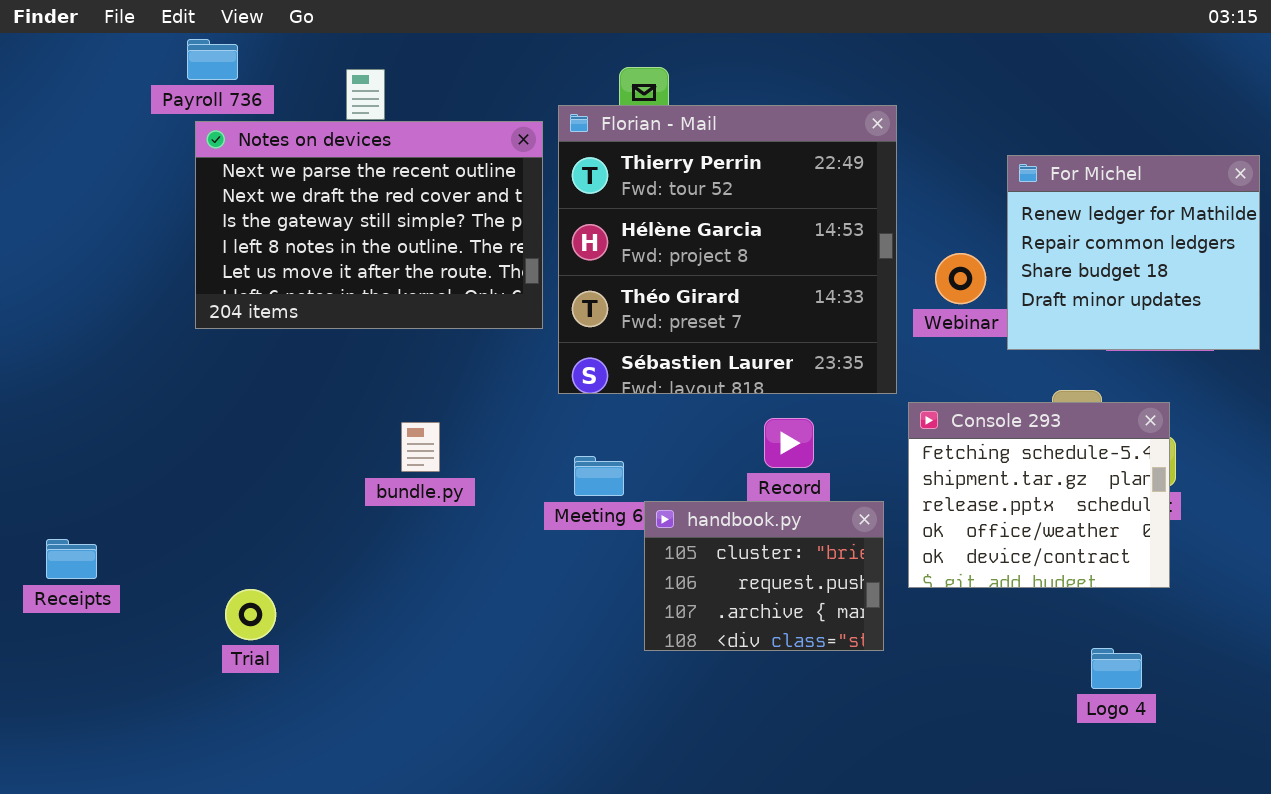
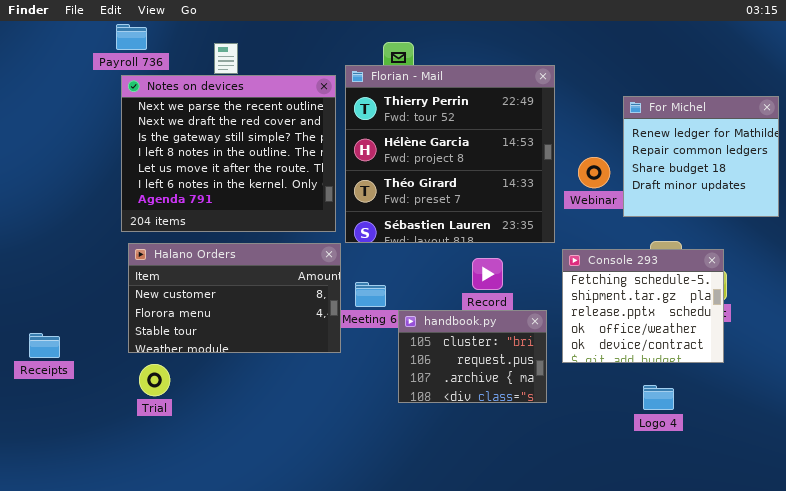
Notes on devices: [195,121,543,329] -> [121,75,336,232], resized
Halano Orders: none -> [128,243,341,353], opened
Logo 4: [1091,648,1142,689] -> [643,385,674,410], moved

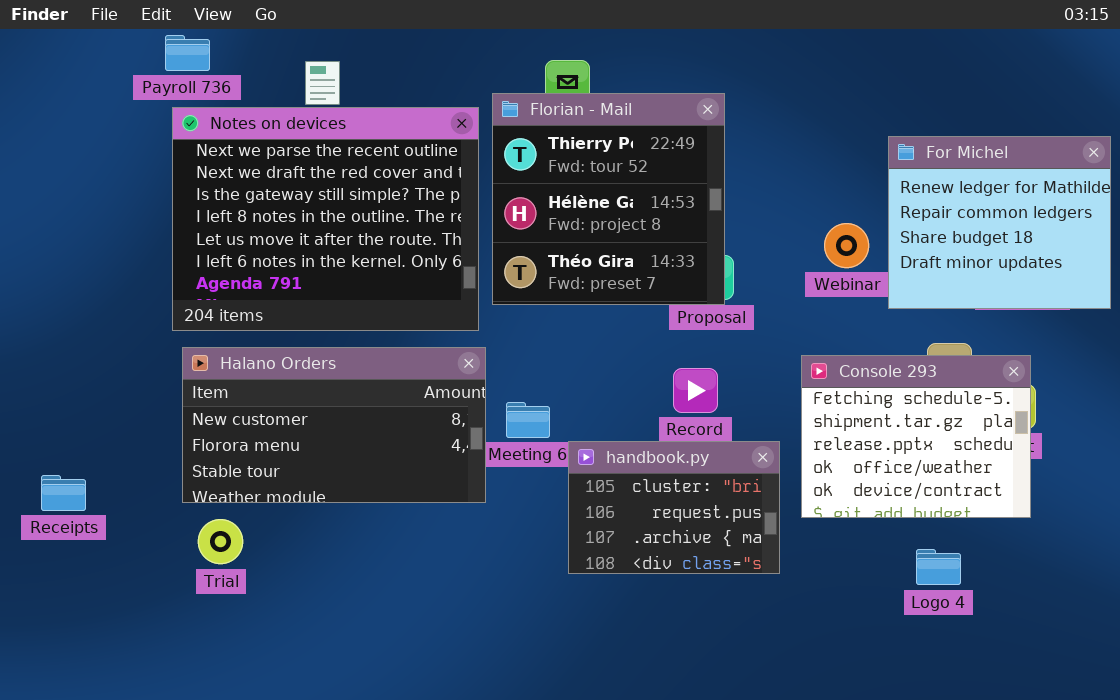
Florian - Mail: [345,65,555,243] -> [492,93,725,305], resized

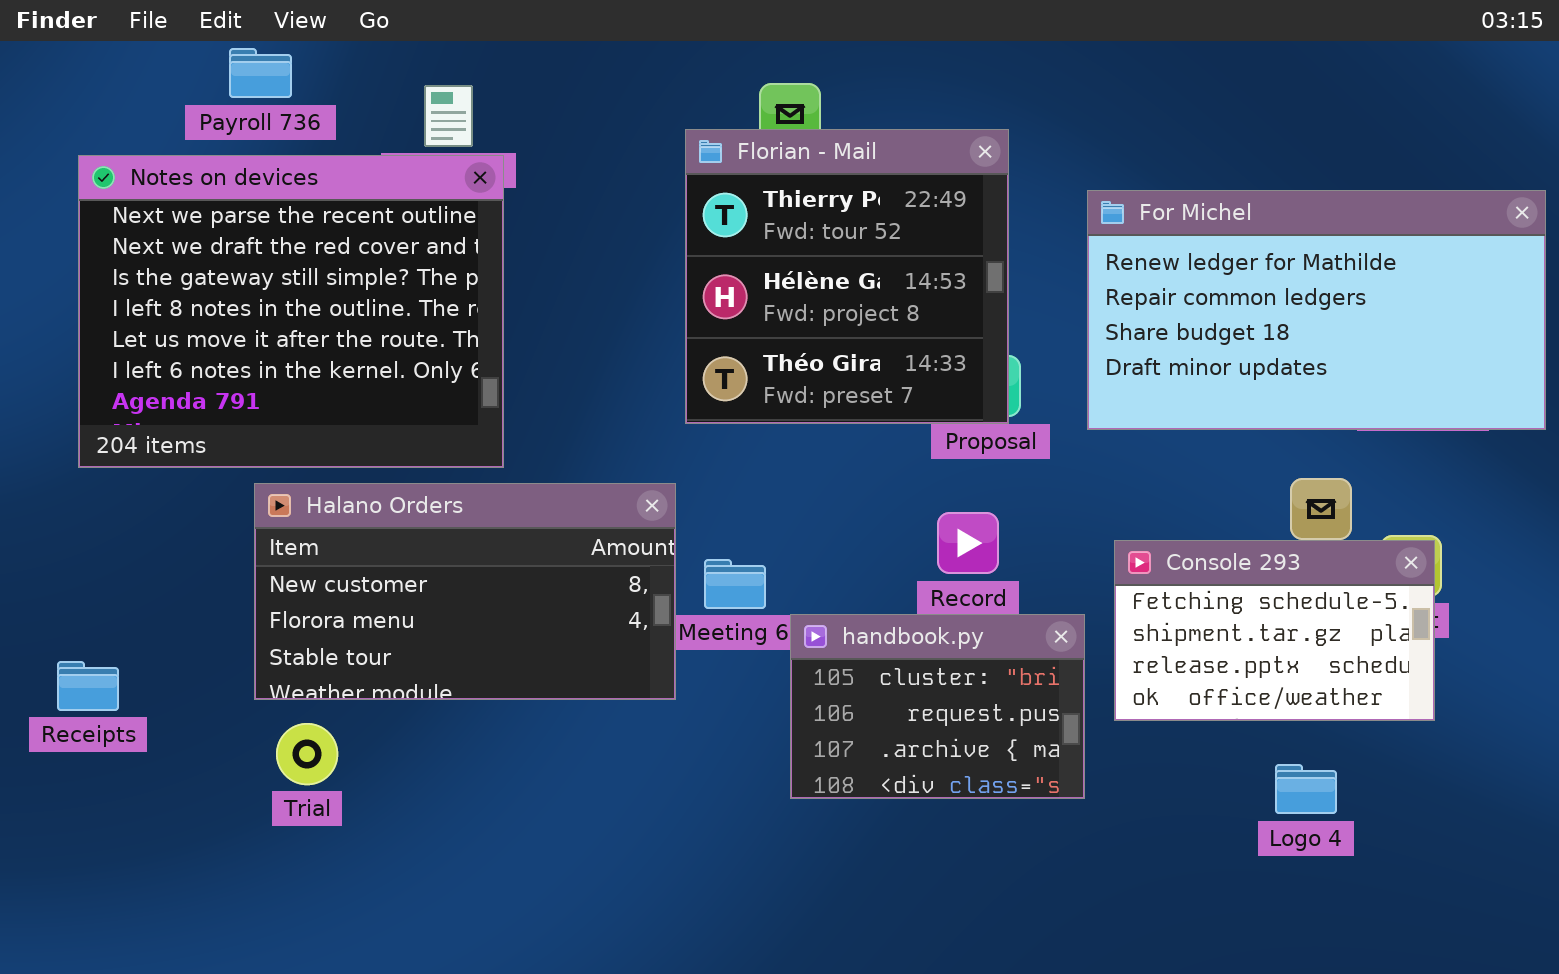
Notes on devices: [172,107,479,331] -> [78,155,504,468], moved
For Michel: [888,136,1111,309] -> [1087,190,1546,430], resized
Console 293: [801,355,1031,518] -> [1114,540,1435,721], resized

